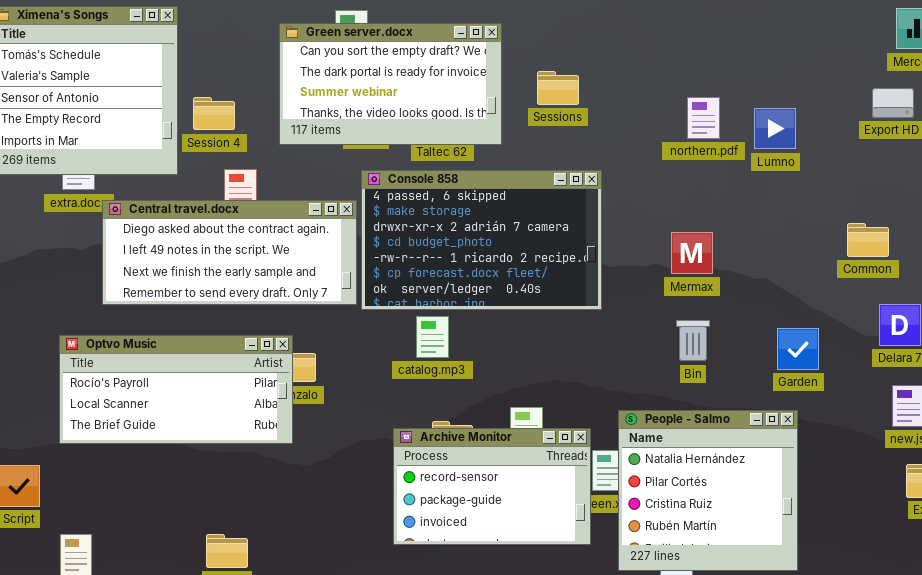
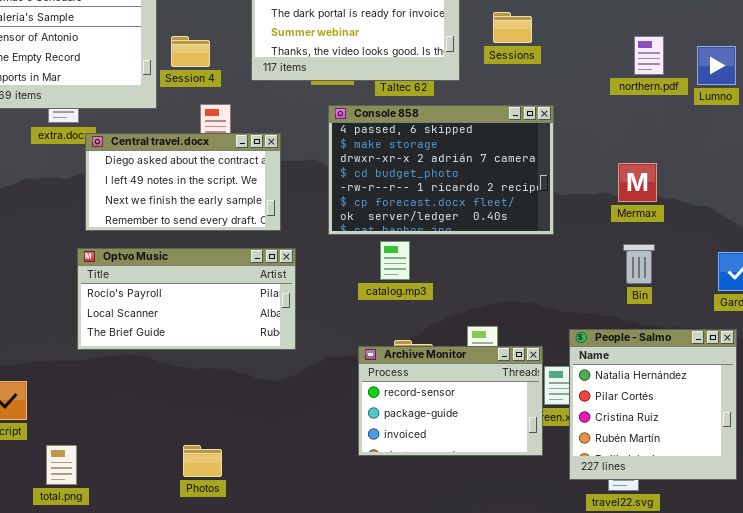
Central travel.docx: [102,200,357,305] -> [85,133,281,231], resized
Optvo Music: [59,335,293,444] -> [77,248,296,350], moved

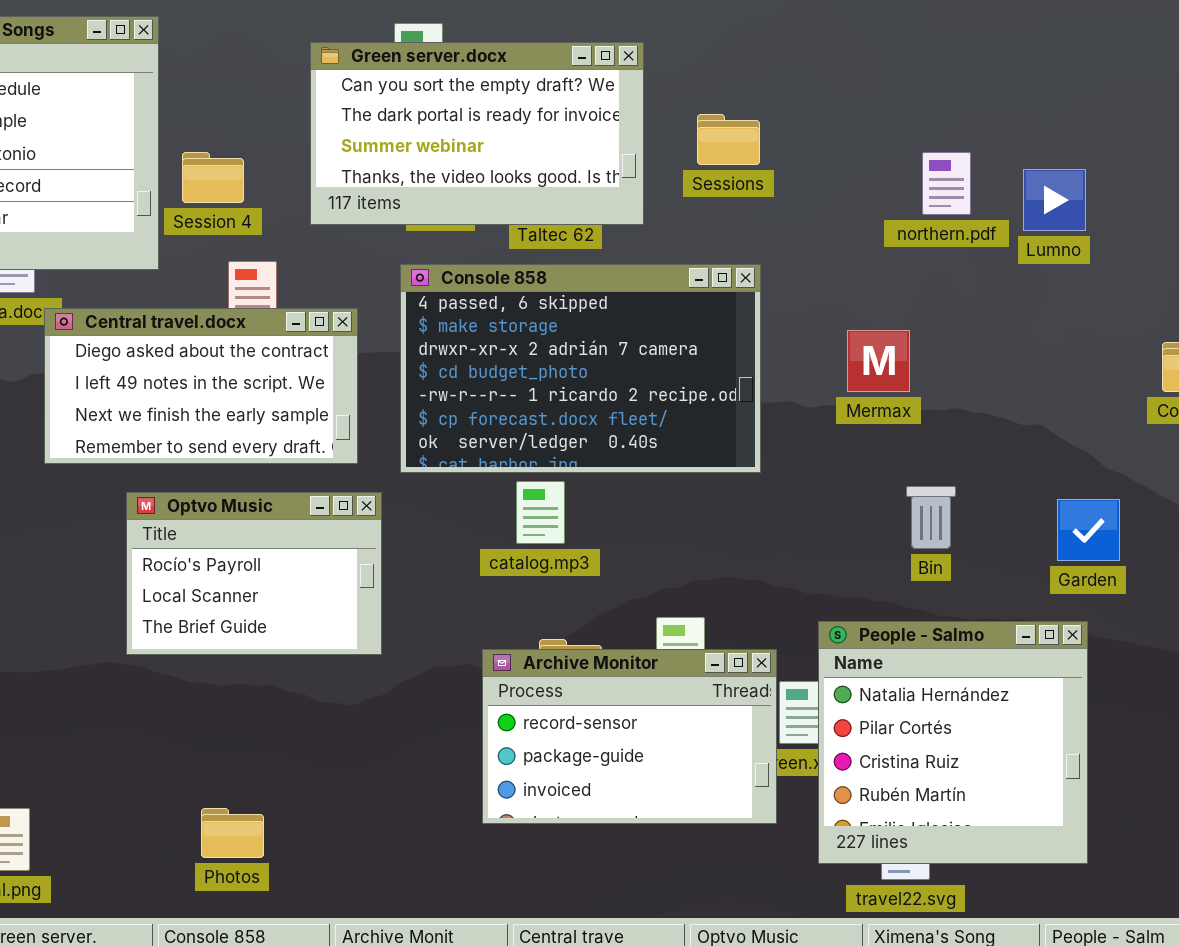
Console 858: [328,105,554,235] -> [400,264,761,473], moved
Mermax: [618,163,657,202] -> [847,330,910,392], moved
Optvo Music: [77,248,296,350] -> [126,492,382,655], resized

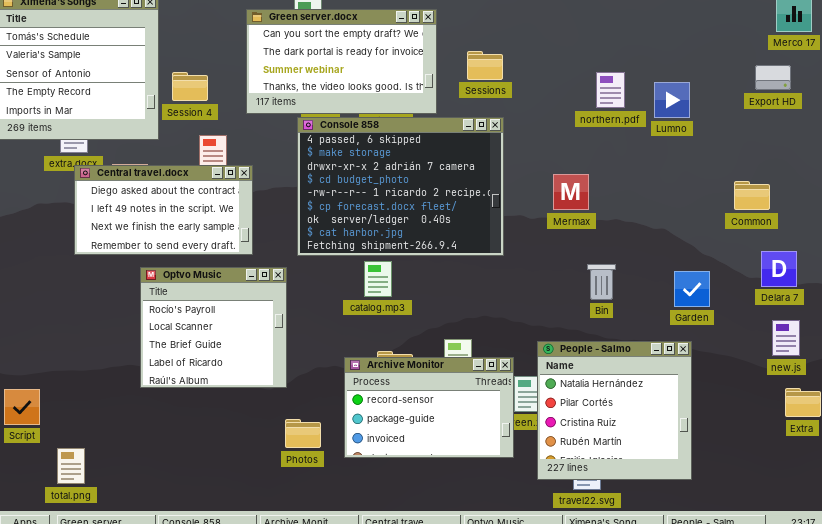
Console 858: [400,264,761,473] -> [297,117,504,256], resized
Central travel.docx: [44,308,358,464] -> [74,165,253,255], moved
Optvo Music: [126,492,382,655] -> [140,267,287,388], resized
Photos: [201,808,264,858] -> [285,419,321,448], moved

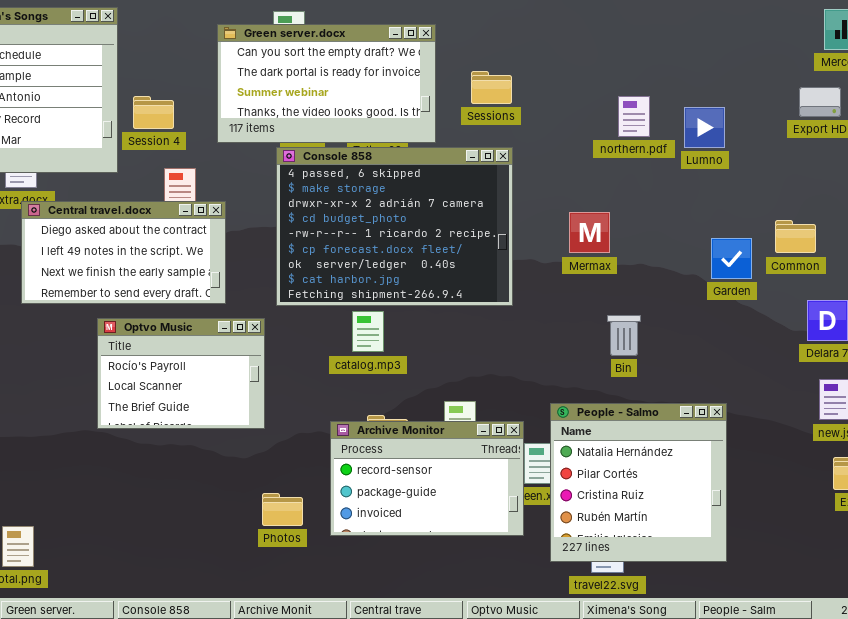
Optvo Music: [140,267,287,388] -> [97,318,265,429], resized
Garden: [674,271,710,307] -> [711,238,752,279], moved

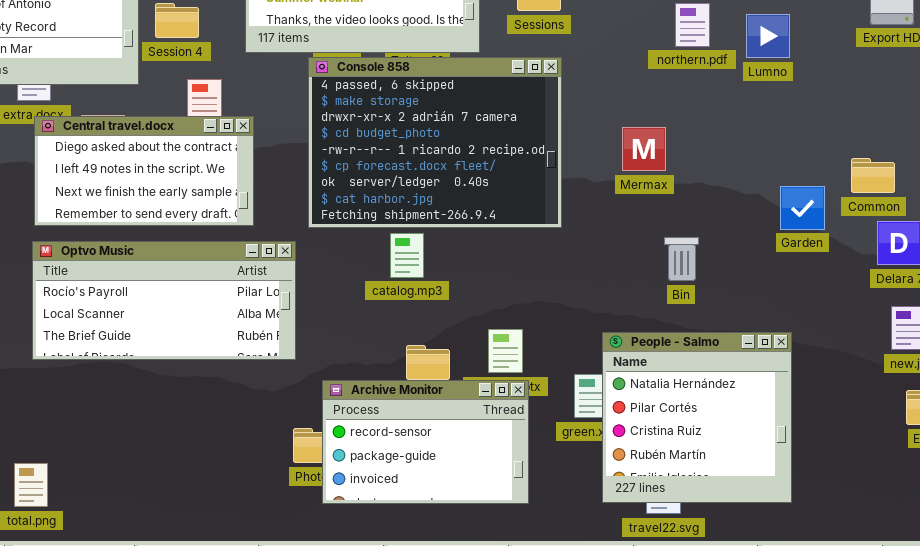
Common: [775,220,816,253] -> [851,158,895,193], moved
Garden: [711,238,752,279] -> [780,186,825,230], moved
Optvo Music: [97,318,265,429] -> [32,241,296,360], resized
Archive Monitor: [330,421,524,536] -> [322,380,529,504], moved

